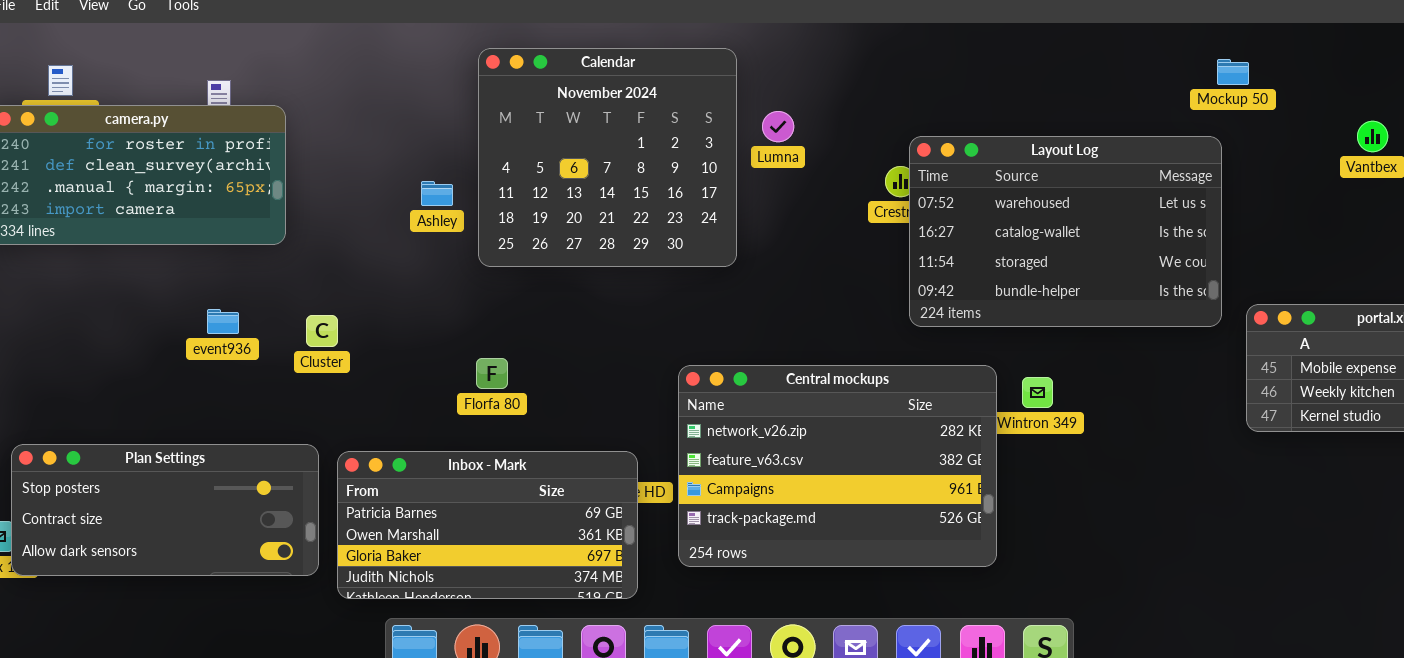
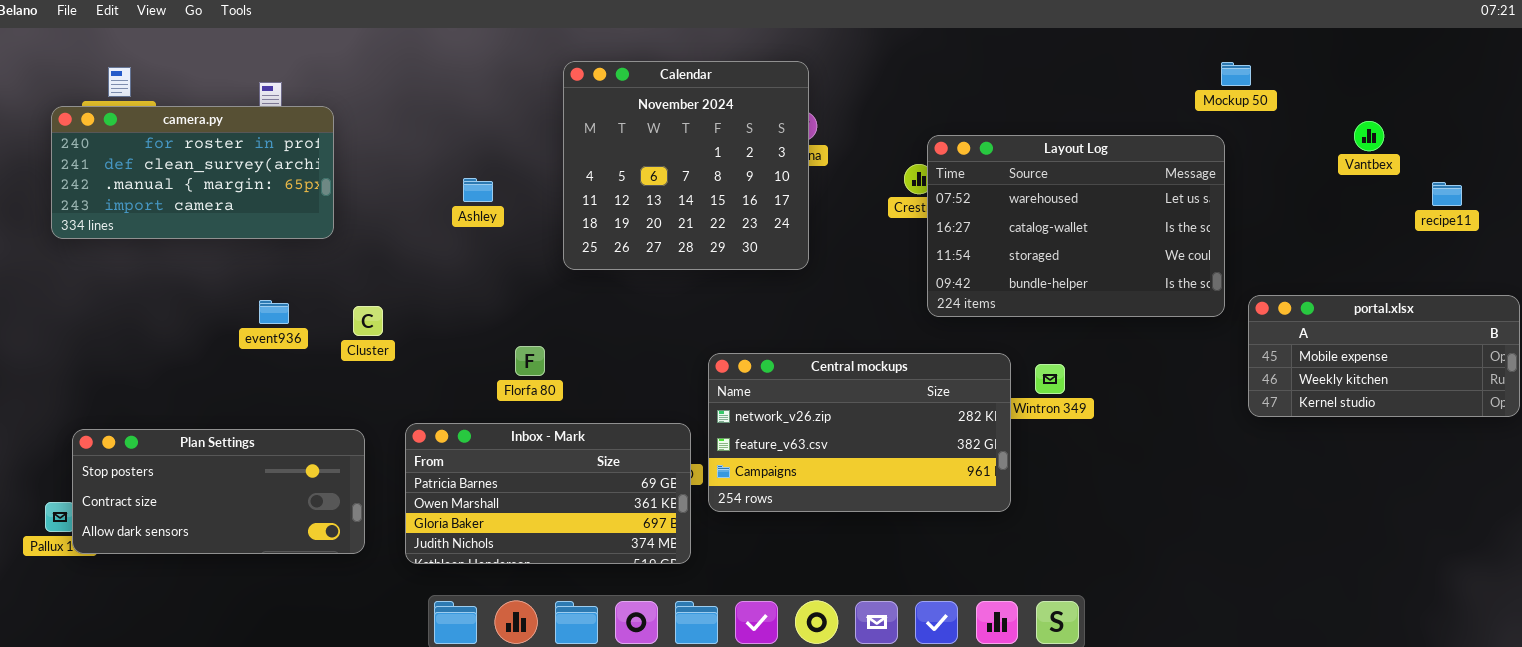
Calendar: [478,48,737,267] -> [563,61,809,270], moved
Central mockups: [678,365,997,567] -> [708,353,1011,512], resized
Inbox - Mark: [337,451,638,599] -> [405,423,691,564], moved

